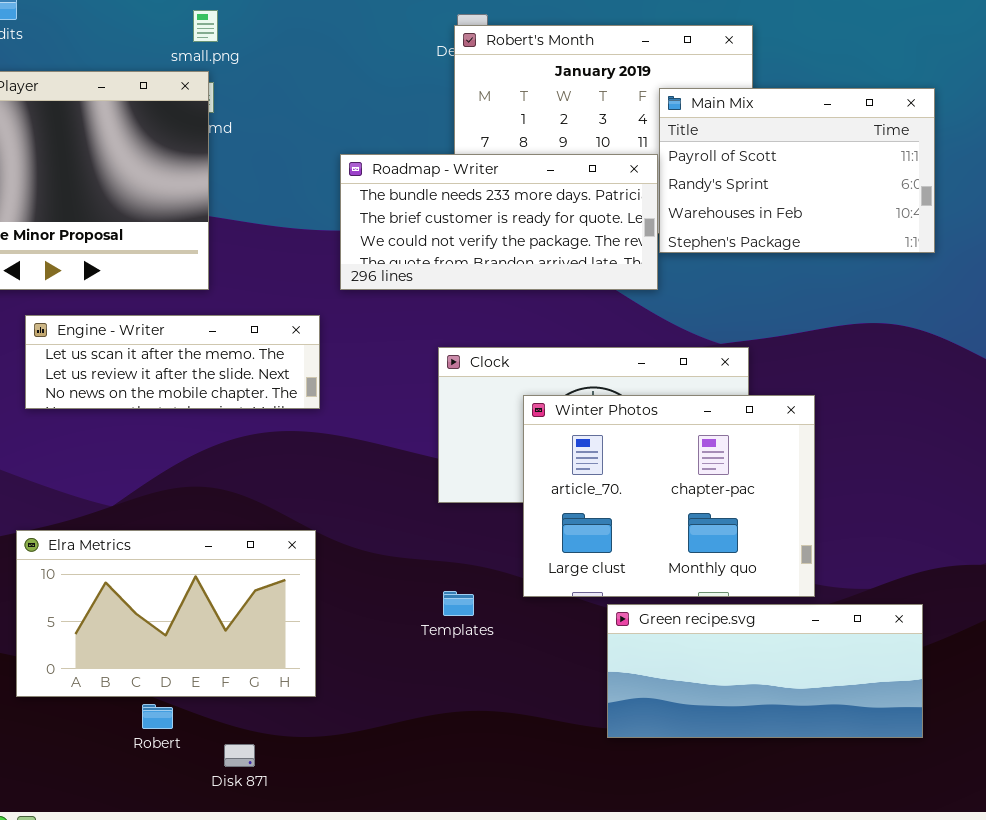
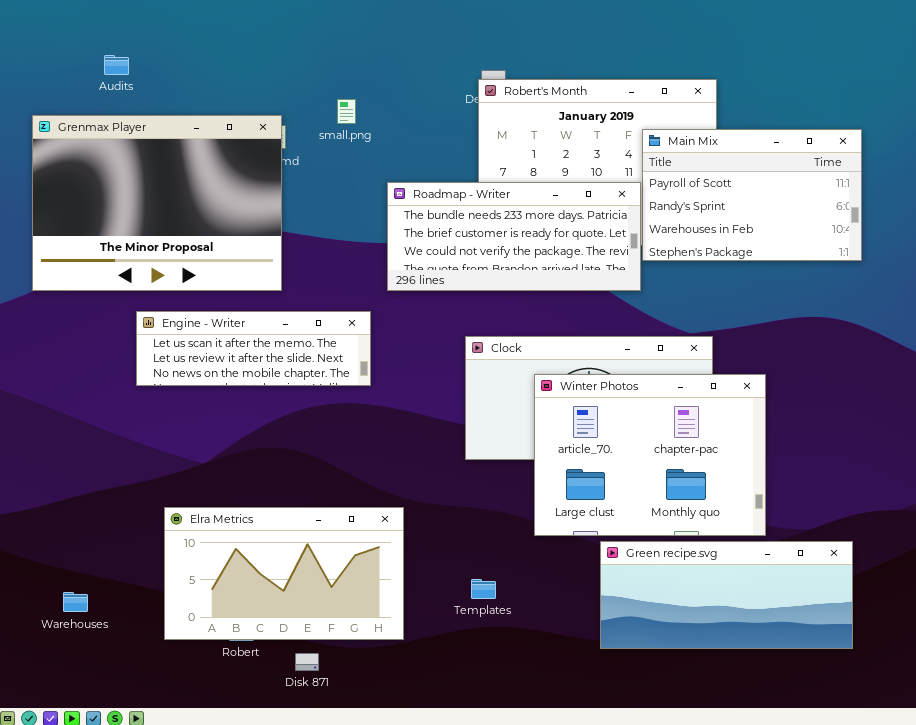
small.png: [193,10,218,42] -> [337,99,356,124], moved
Elra Metrics: [16,530,316,697] -> [164,507,404,640], moved
Templates: [443,591,474,616] -> [471,579,496,599], moved

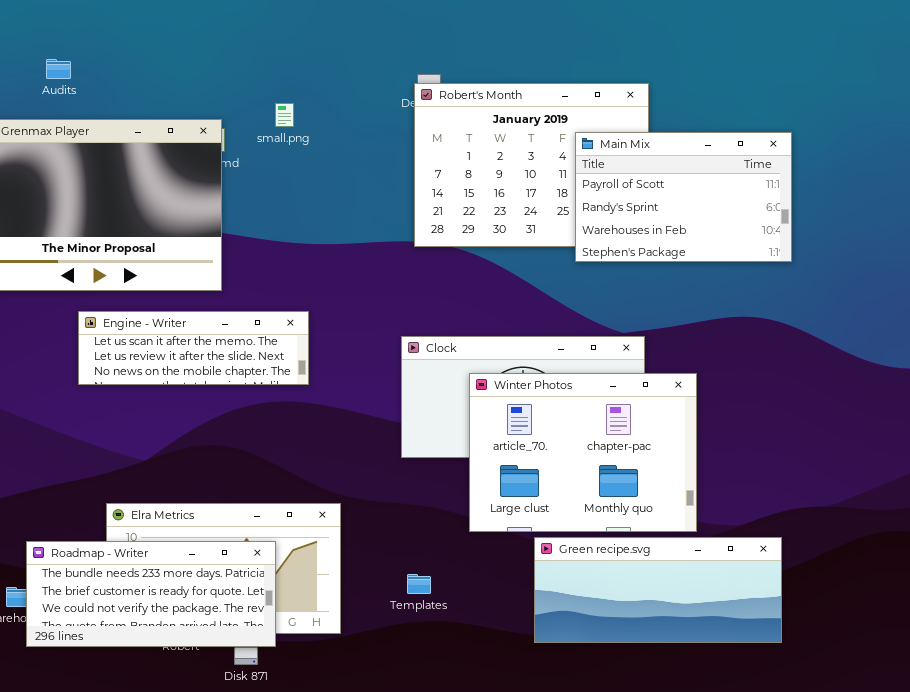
Roadmap - Writer: [387,182,641,291] -> [26,541,276,647], moved

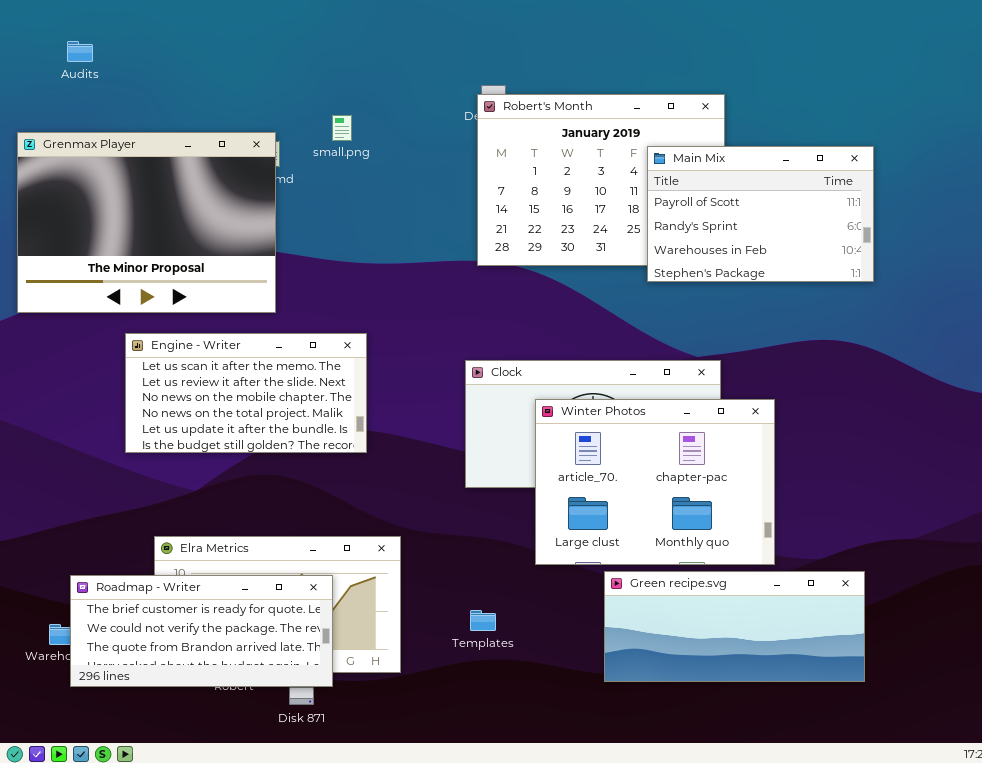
Audits: [46,59,71,79] -> [67,41,93,62], moved
Engine - Writer: [78,311,309,385] -> [125,333,367,453], resized
Roadmap - Writer: [26,541,276,647] -> [70,575,333,687], scrolled down 1 row

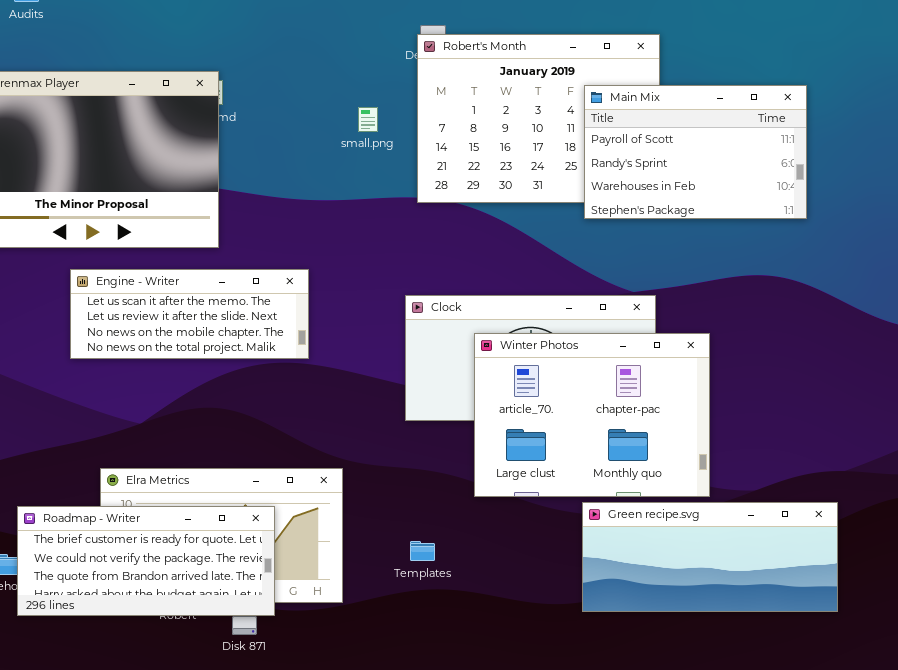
small.png: [332,115,352,141] -> [358,107,378,132], moved
Engine - Writer: [125,333,367,453] -> [70,269,309,359], resized
Green recipe.svg: [604,571,865,682] -> [582,502,838,612], moved

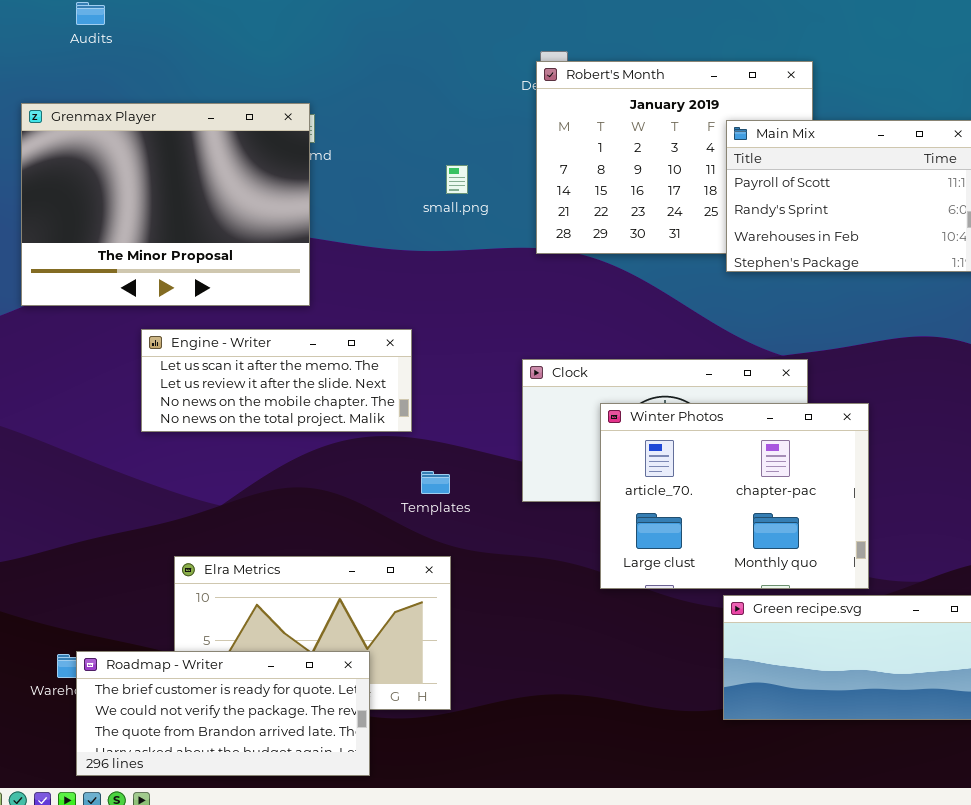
small.png: [358,107,378,132] -> [446,165,468,194], moved
Roadmap - Writer: [17,506,275,616] -> [76,651,370,776], moved
Templates: [410,541,435,561] -> [421,471,450,494], moved

